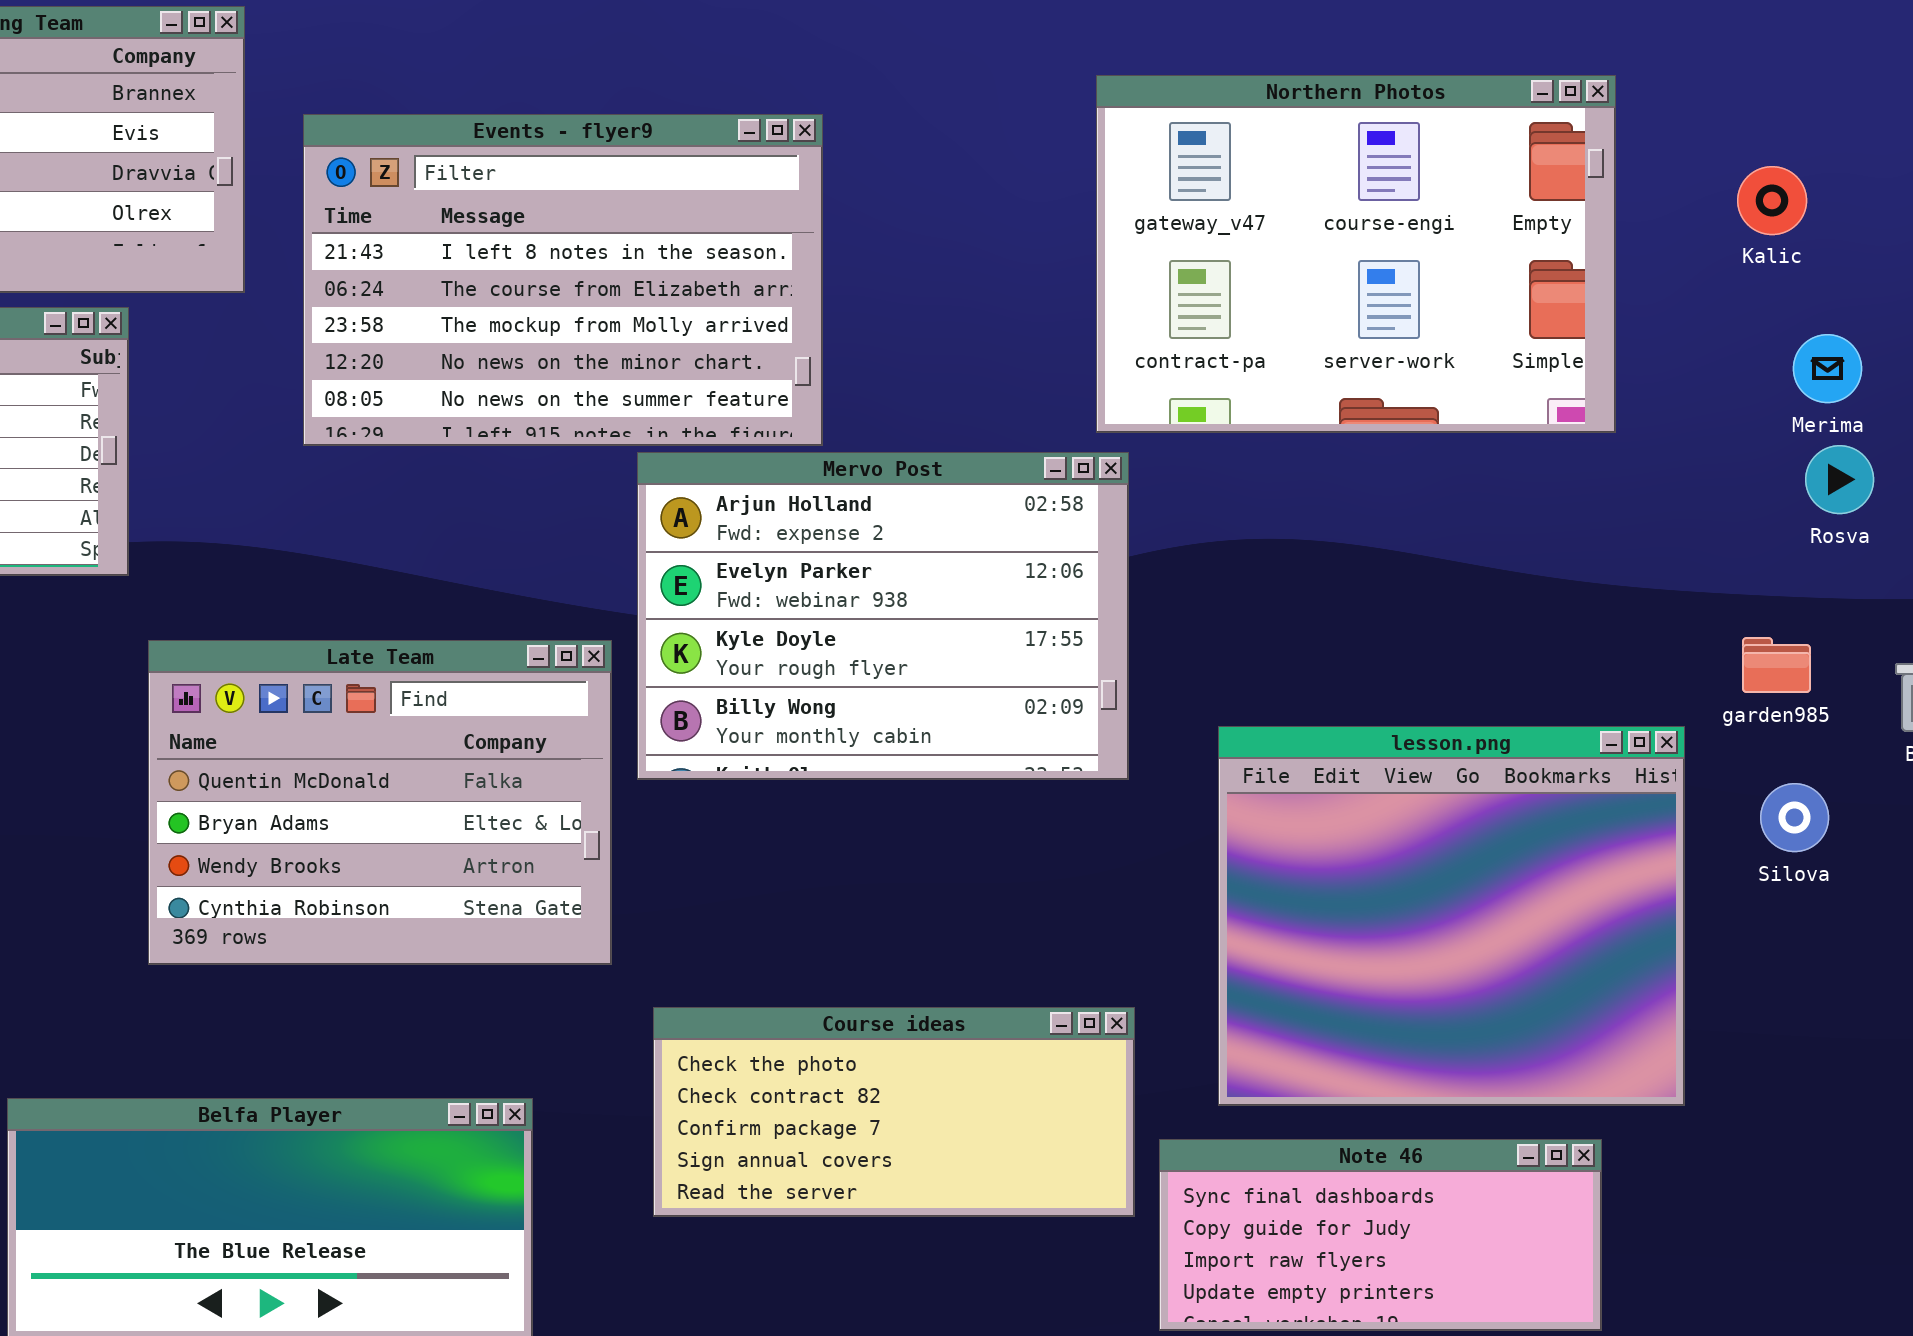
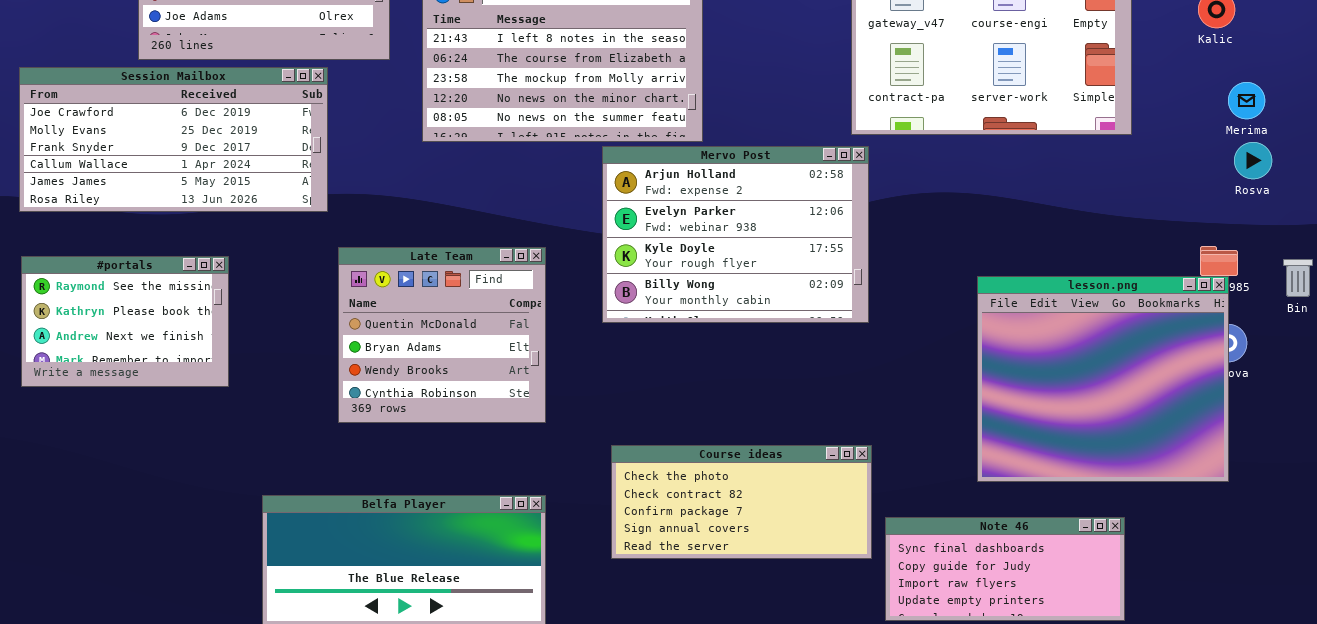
Late Team: [148,640,612,965] -> [338,247,546,423], resized
lesson.png: [1218,726,1685,1106] -> [977,276,1229,482], moved

